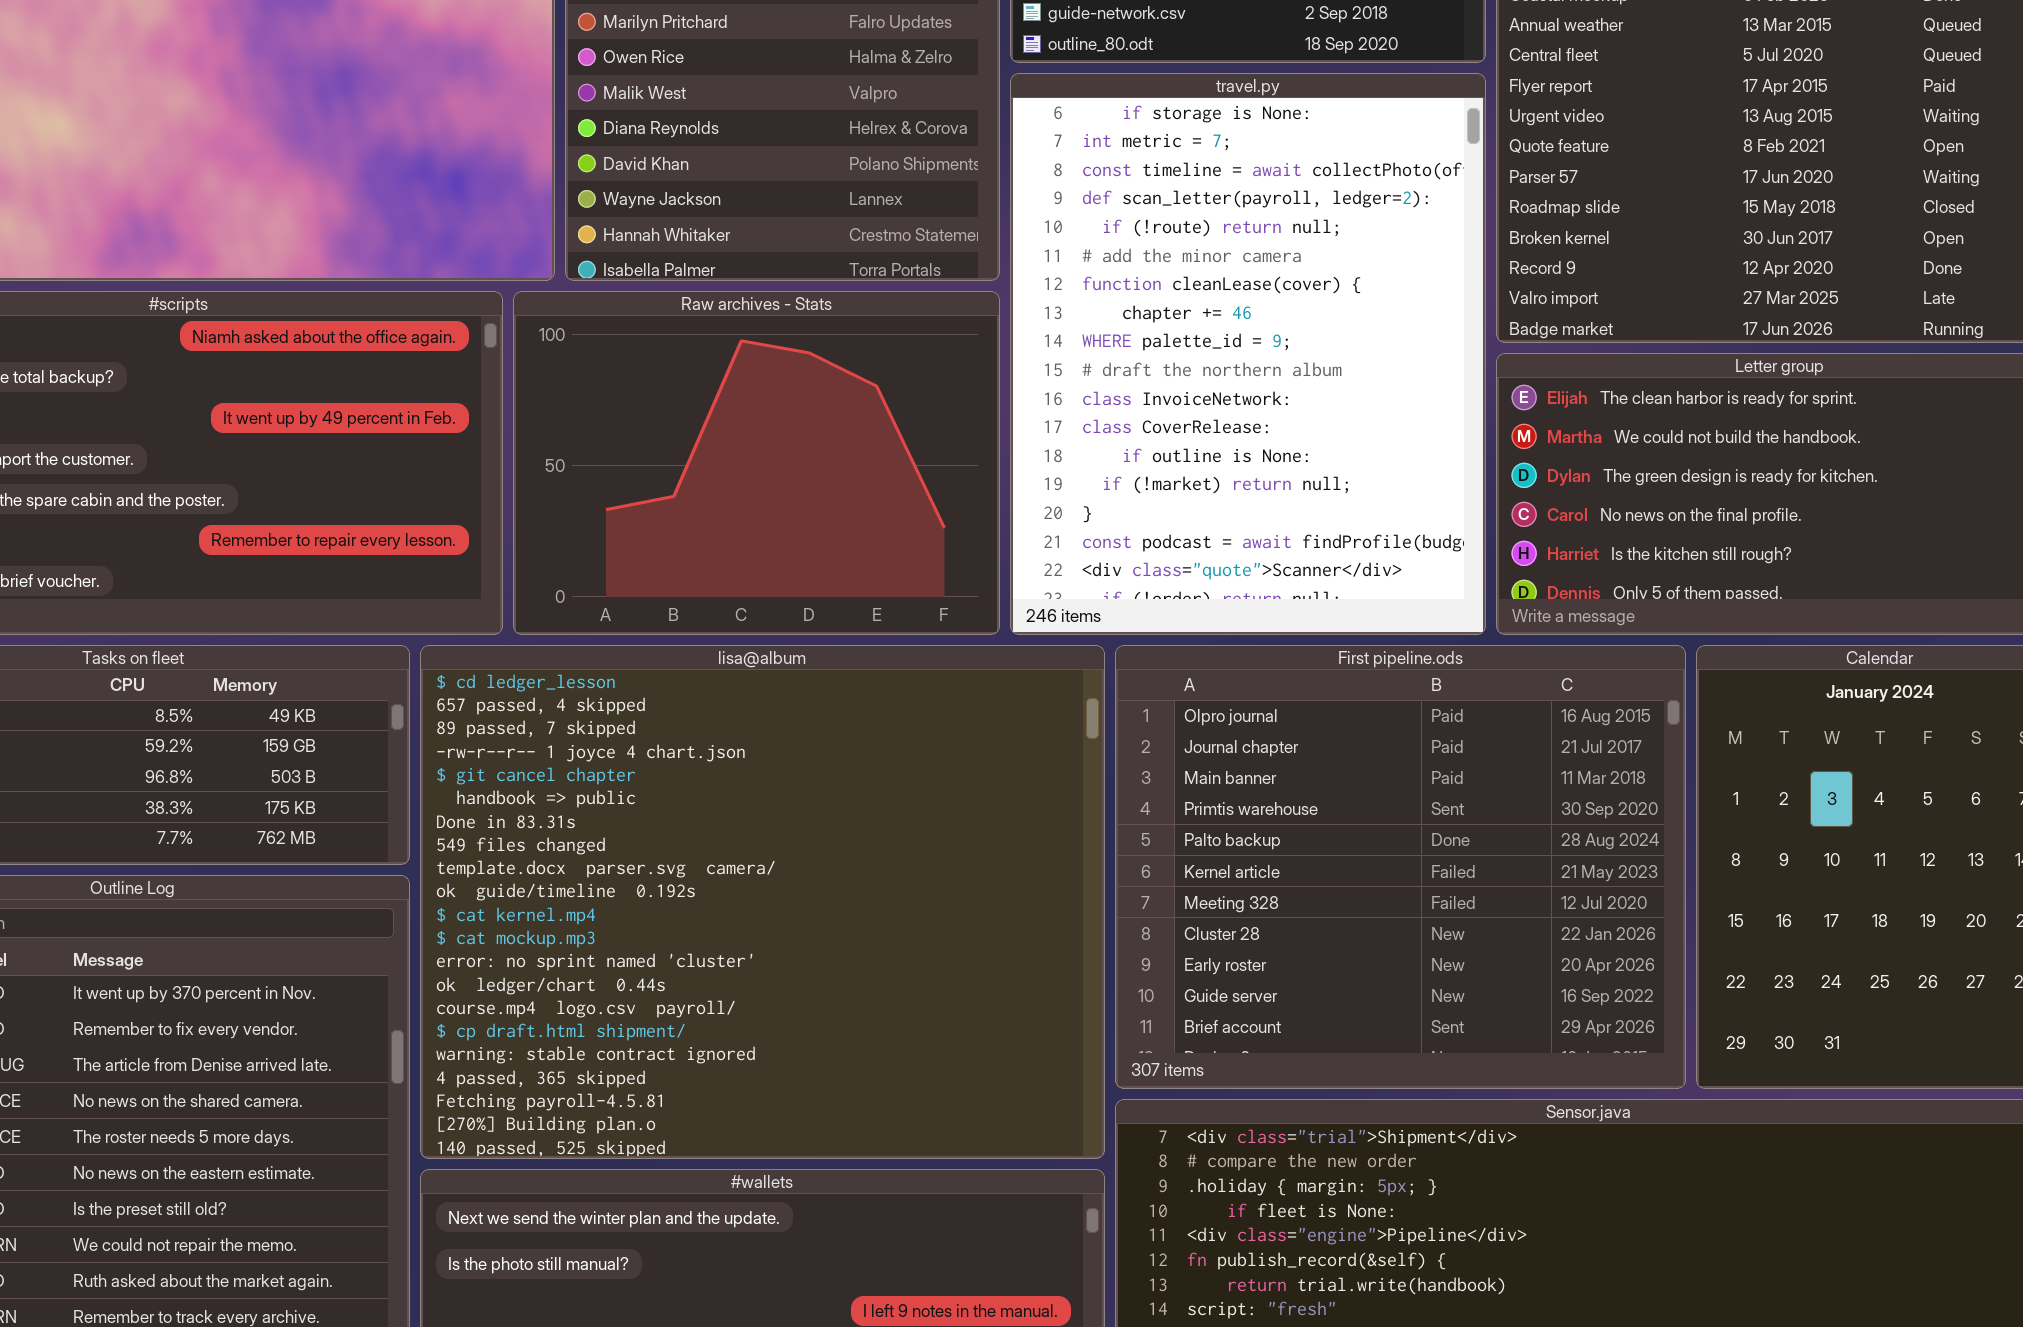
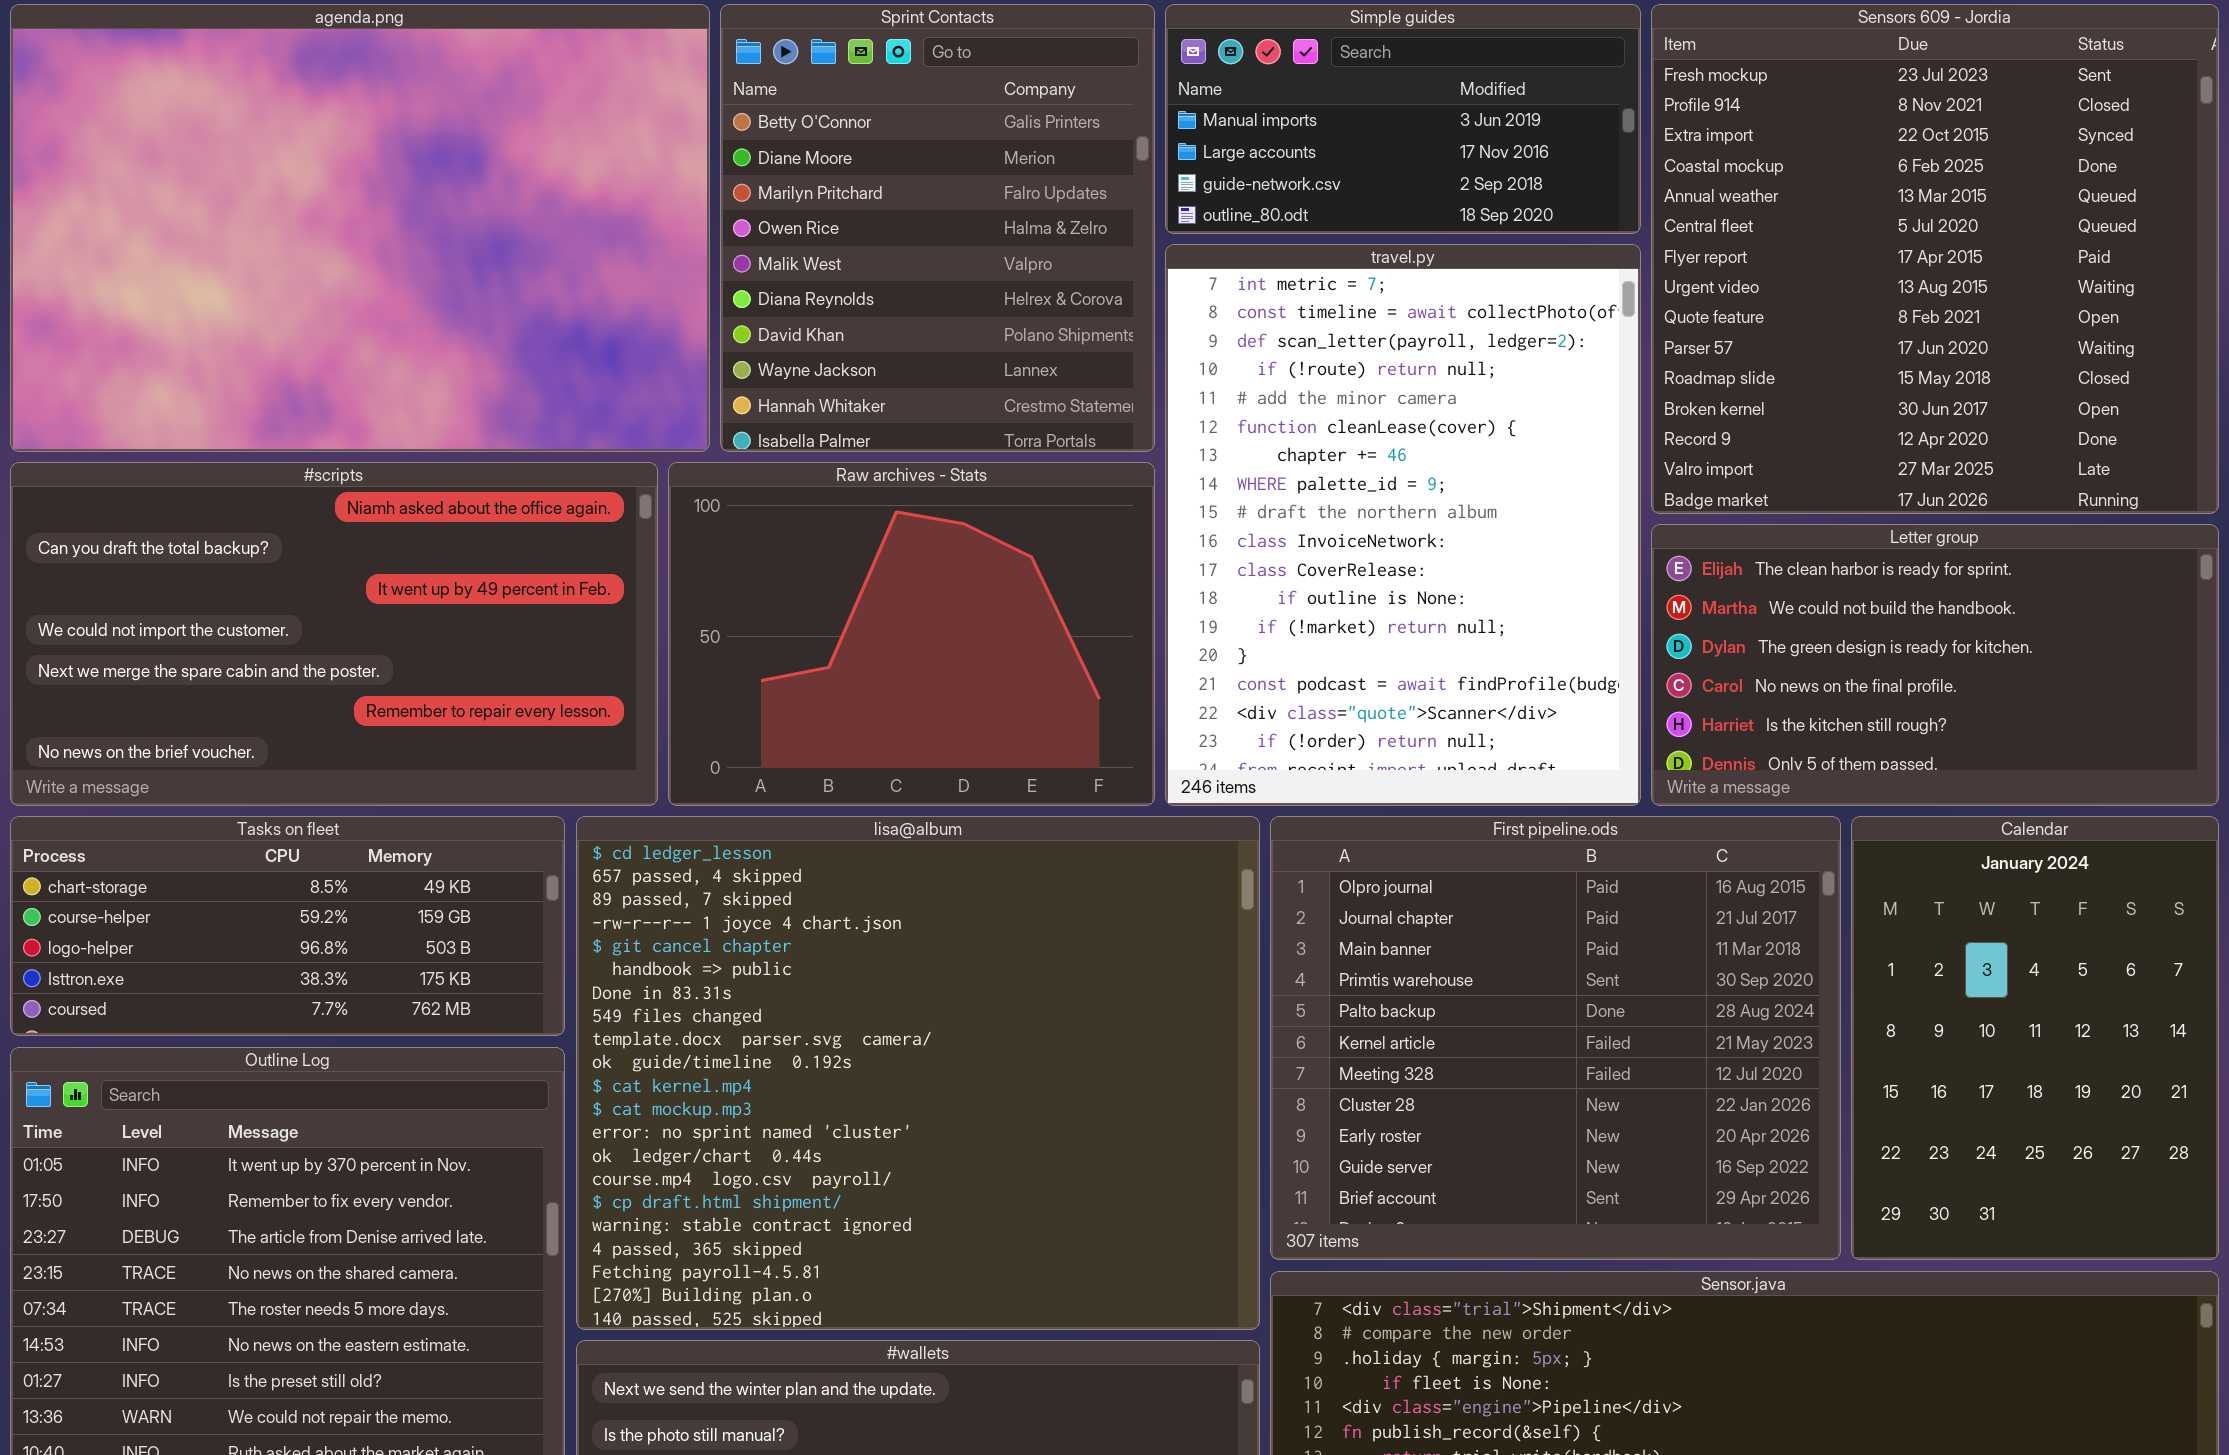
travel.py: [1010,73,1486,635] -> [1165,244,1641,806], scrolled down 1 row

